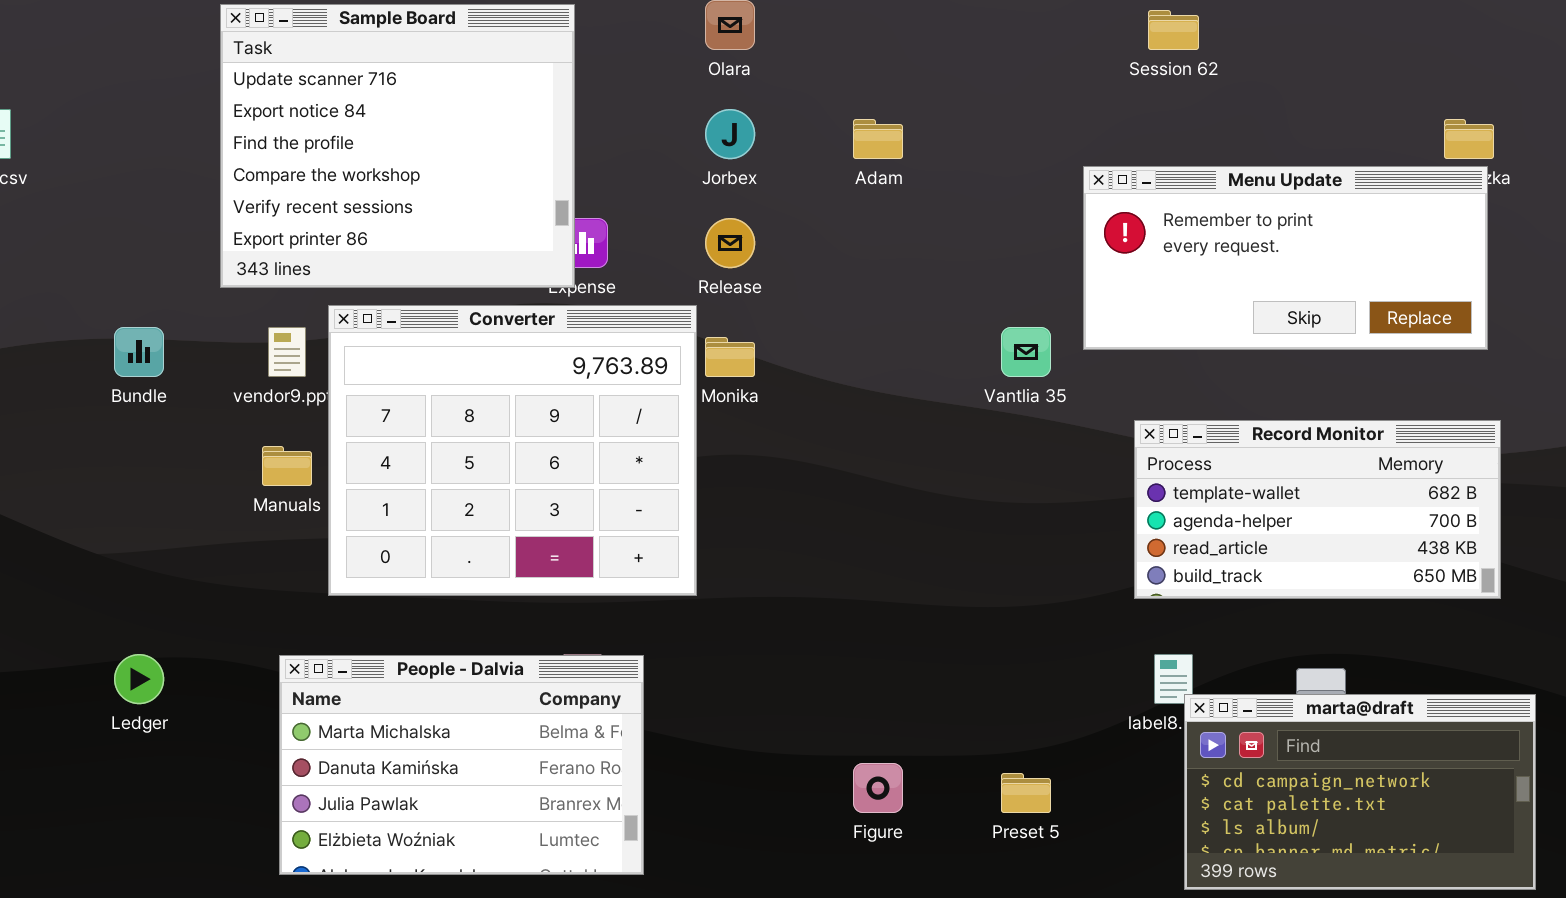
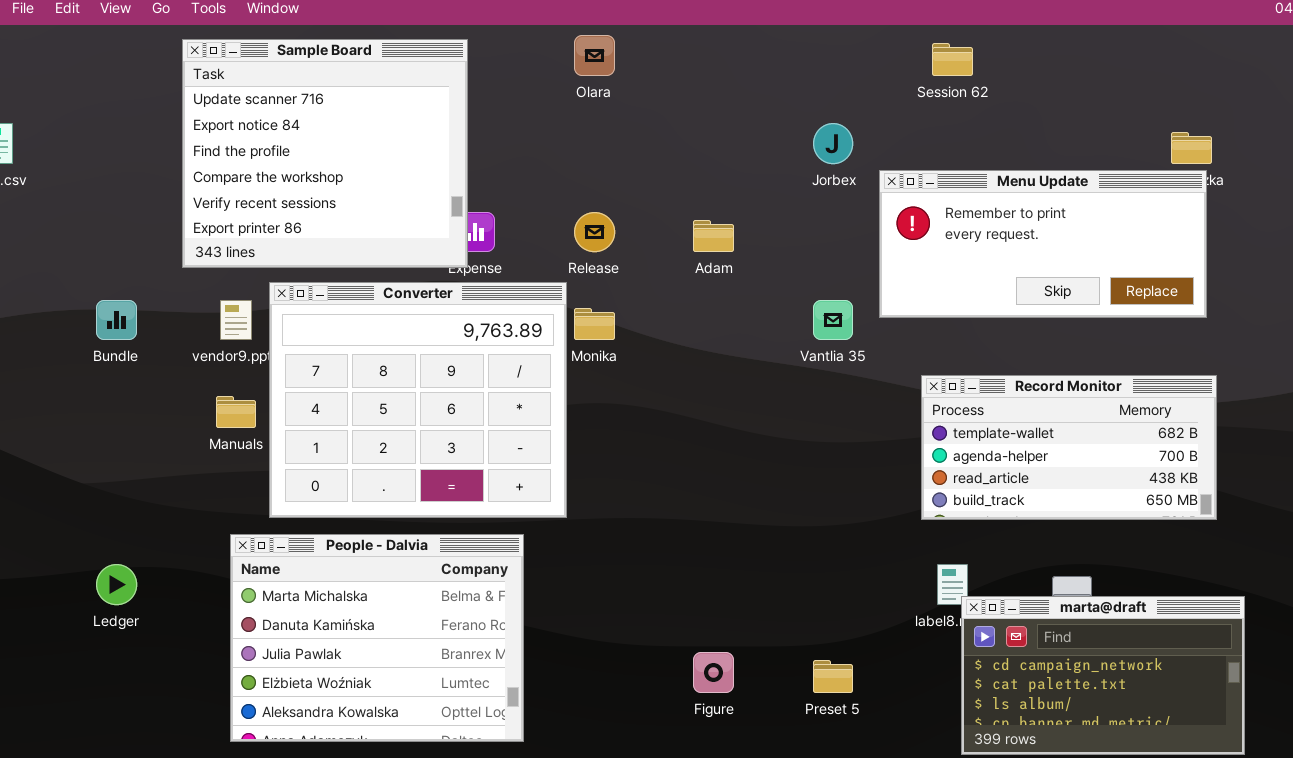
Jorbex: [705,109,755,159] -> [813,123,853,164], moved
Adam: [853,119,903,159] -> [693,220,734,252], moved
People - Dalvia: [279,655,644,875] -> [230,534,524,742], resized

